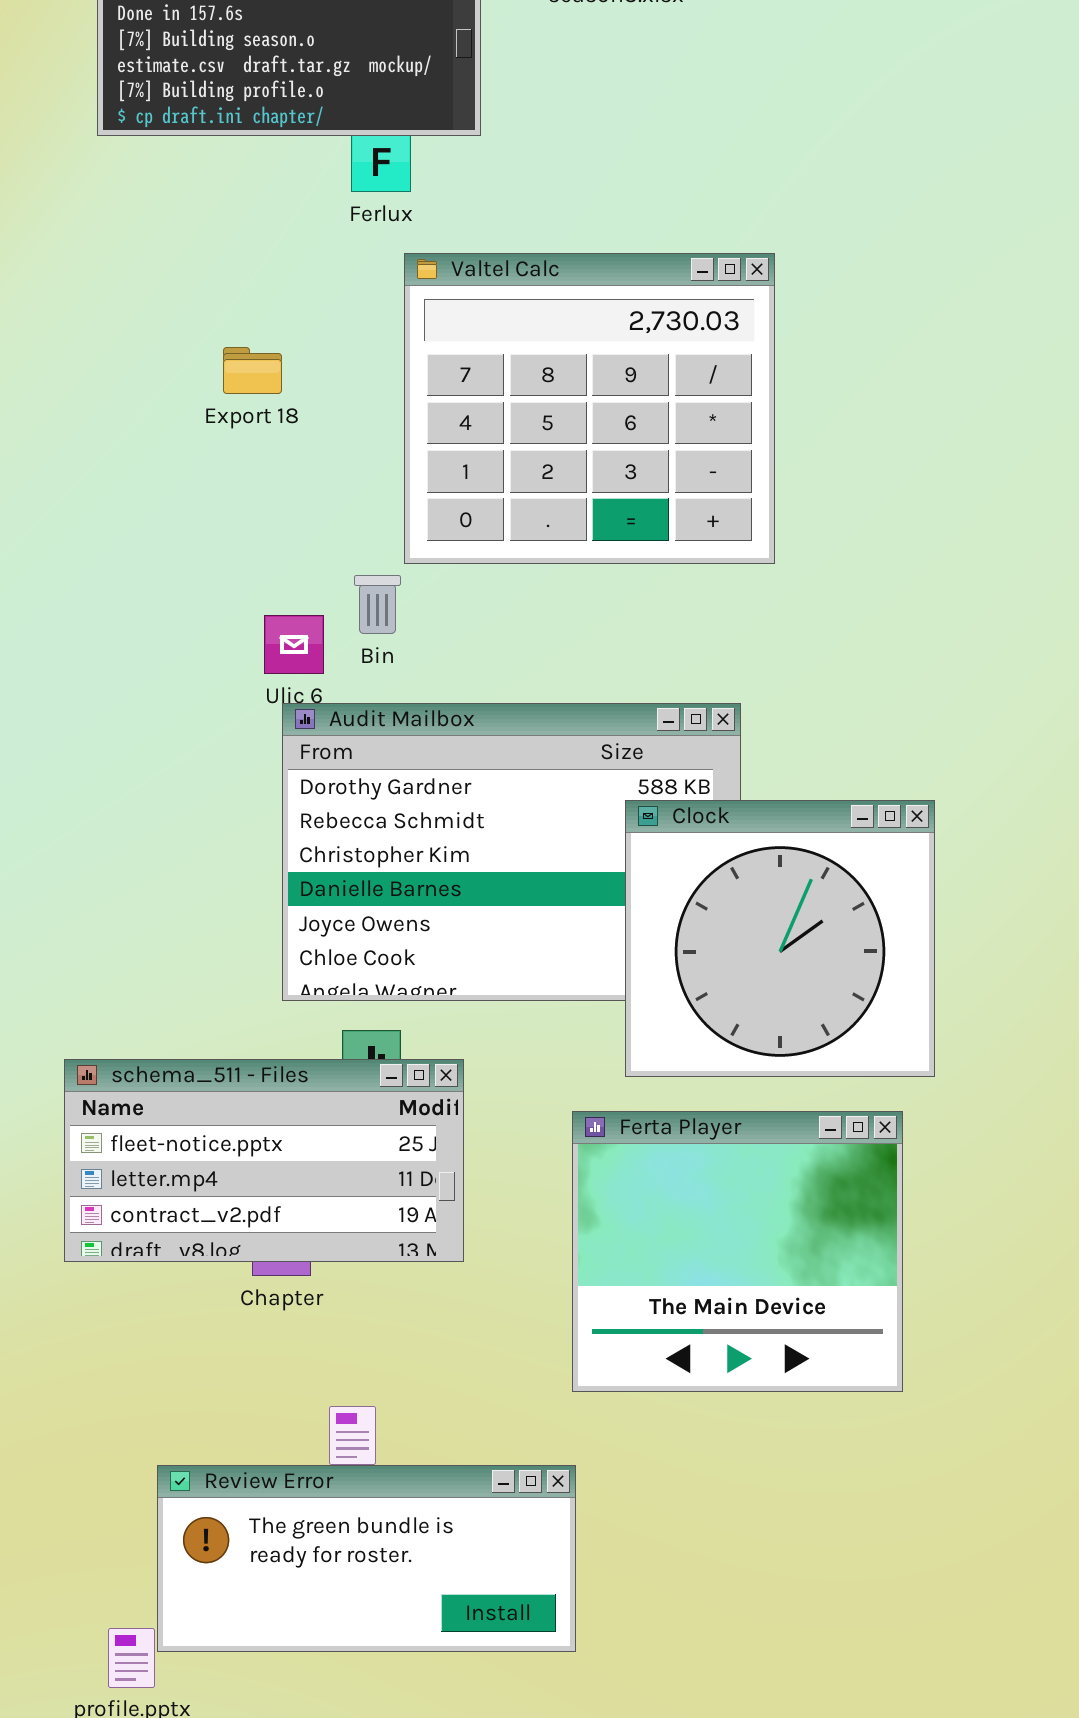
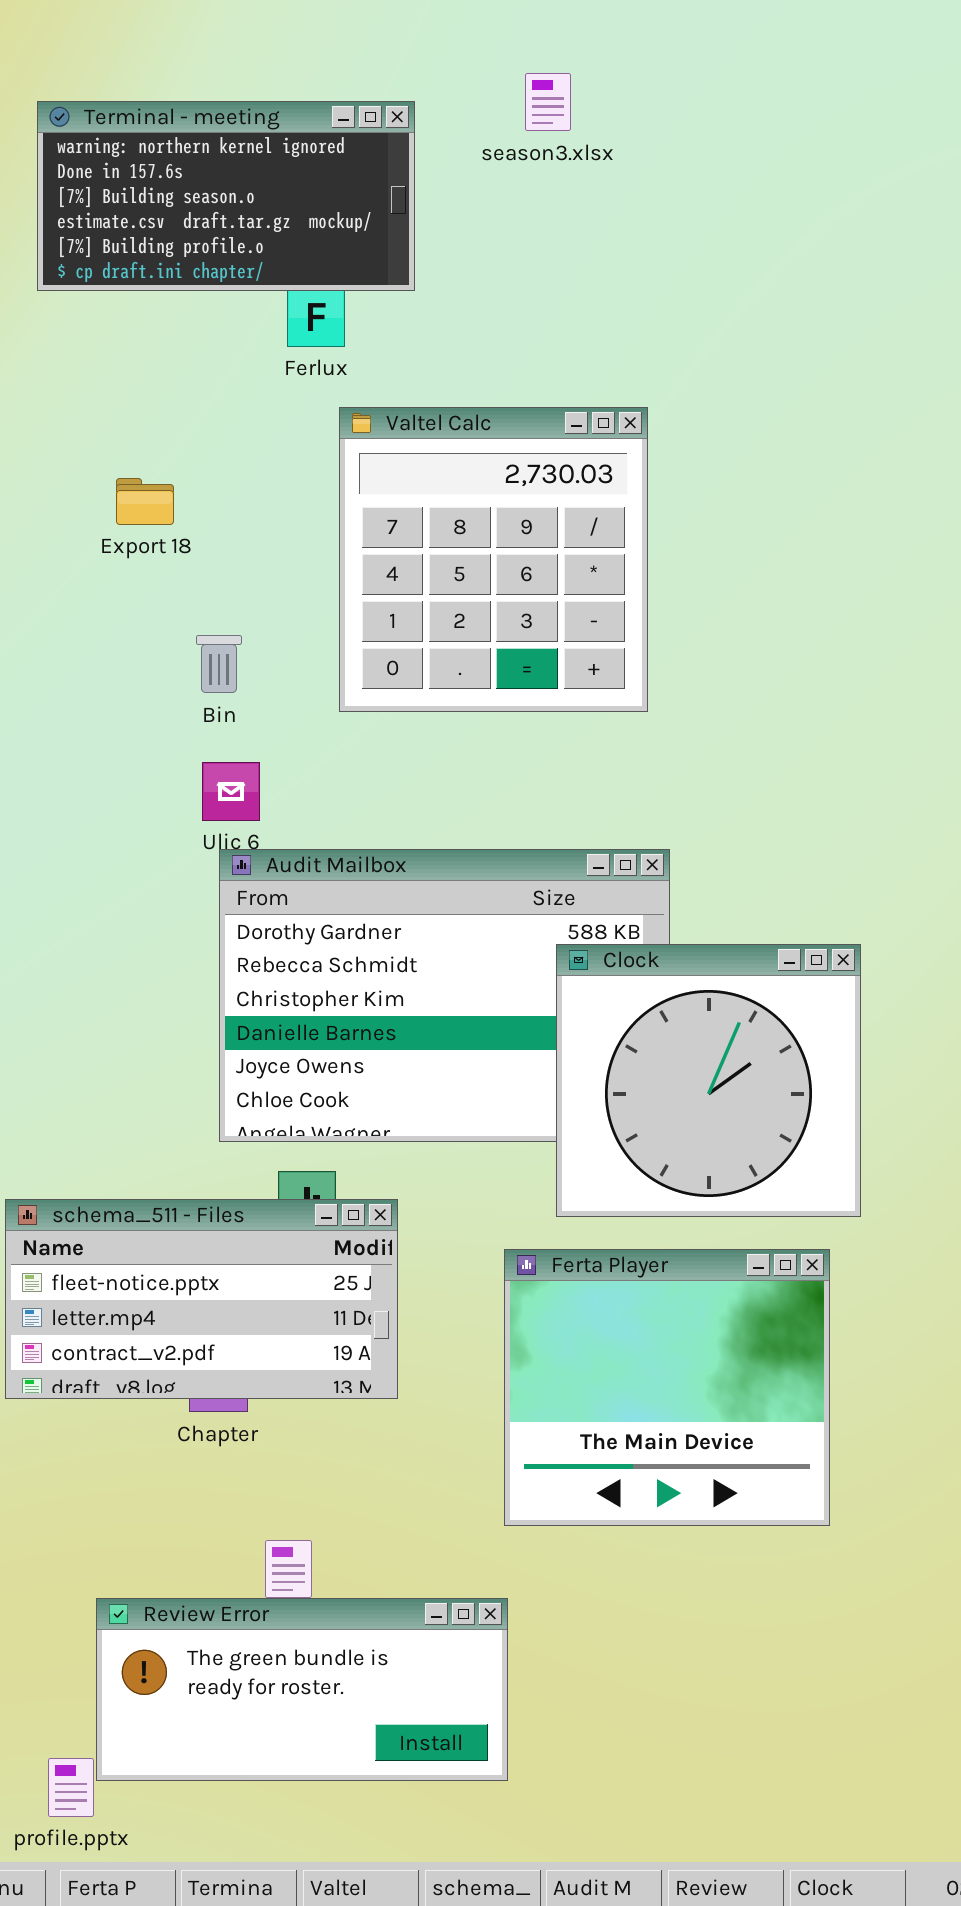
Valtel Calc: [404,253,775,564] -> [339,407,648,712], resized
Export 18: [223,347,282,394] -> [116,478,174,525], moved
Bin: [354,575,401,634] -> [196,635,242,693], moved

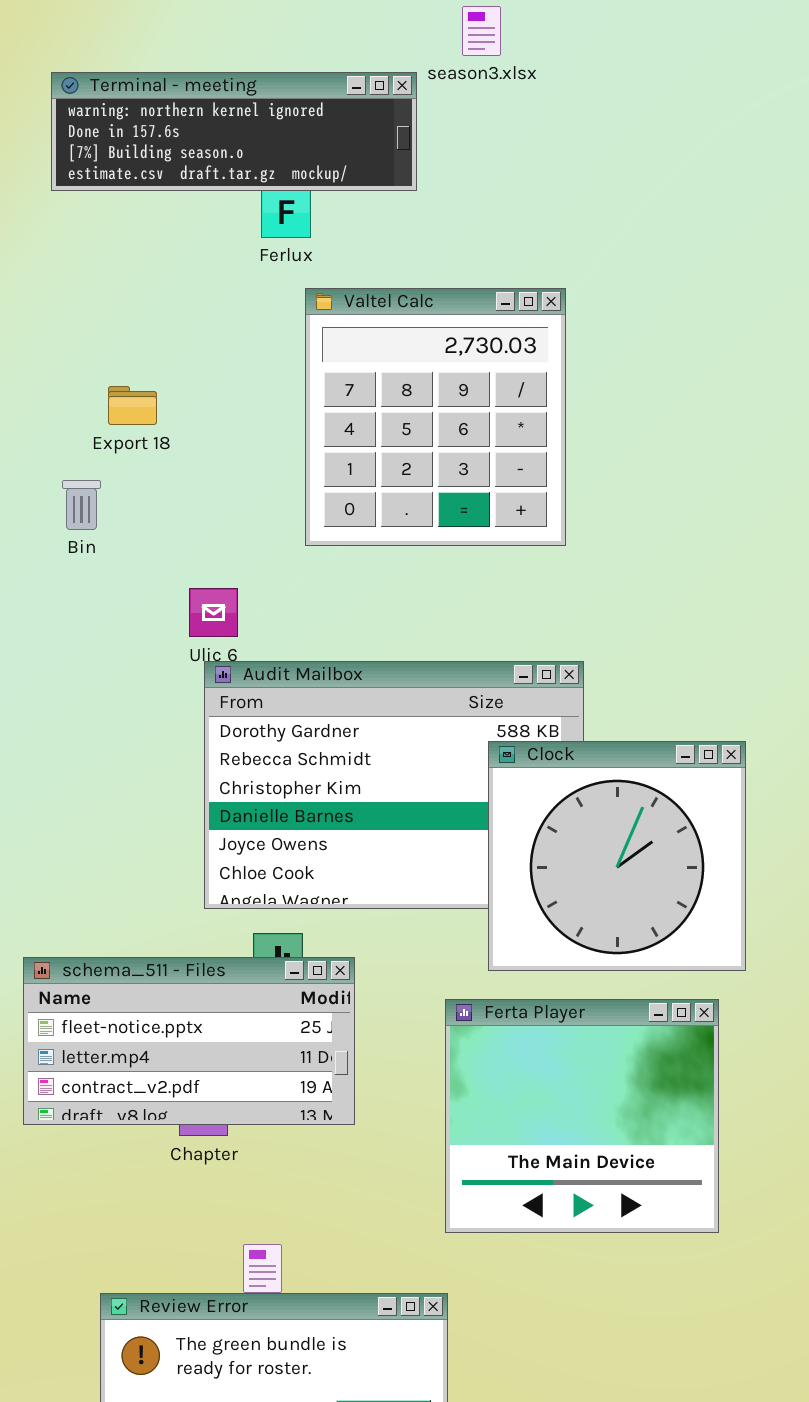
Terminal - meeting: [37,101,415,291] -> [51,72,417,191], resized
Export 18: [116,478,174,525] -> [108,386,157,425], moved
Bin: [196,635,242,693] -> [62,480,101,530], moved

